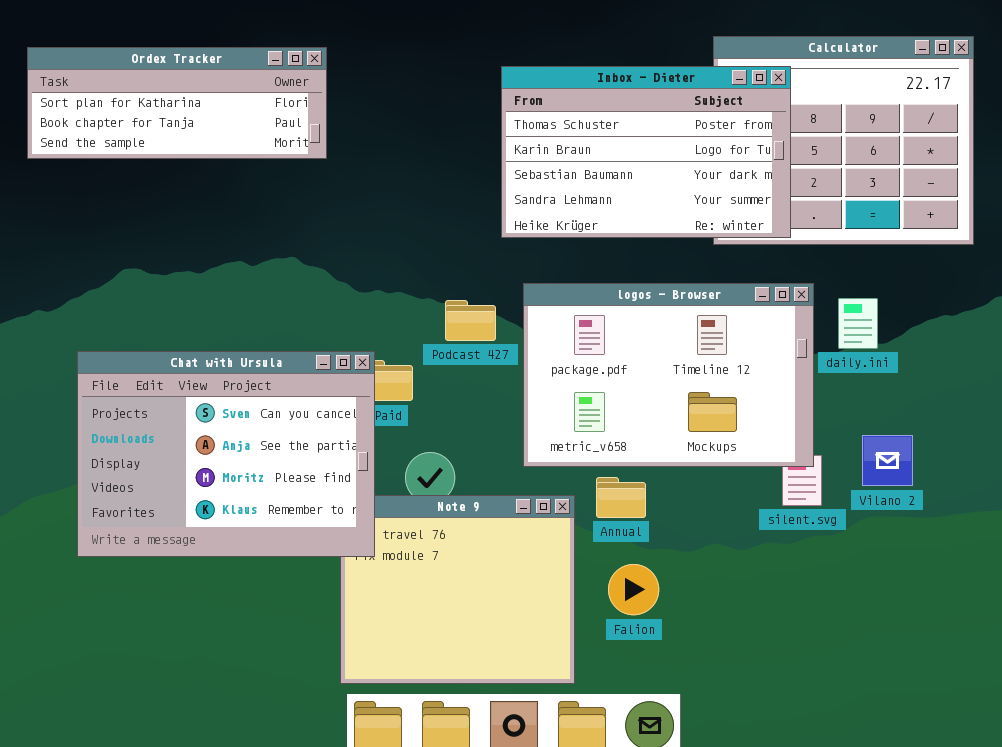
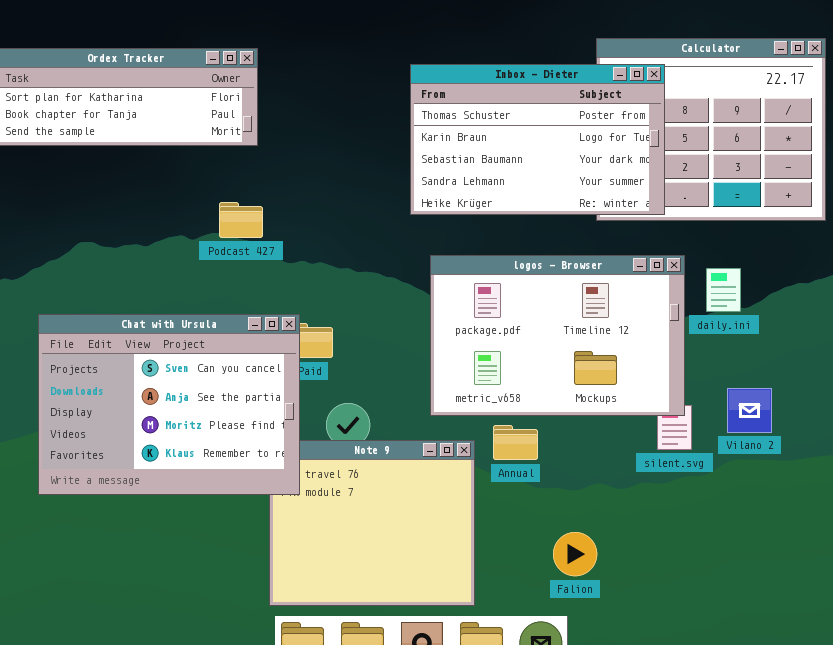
Podcast 427: [445,300,496,341] -> [219,202,263,238], moved
Falion: [608,564,659,615] -> [553,532,597,576], moved

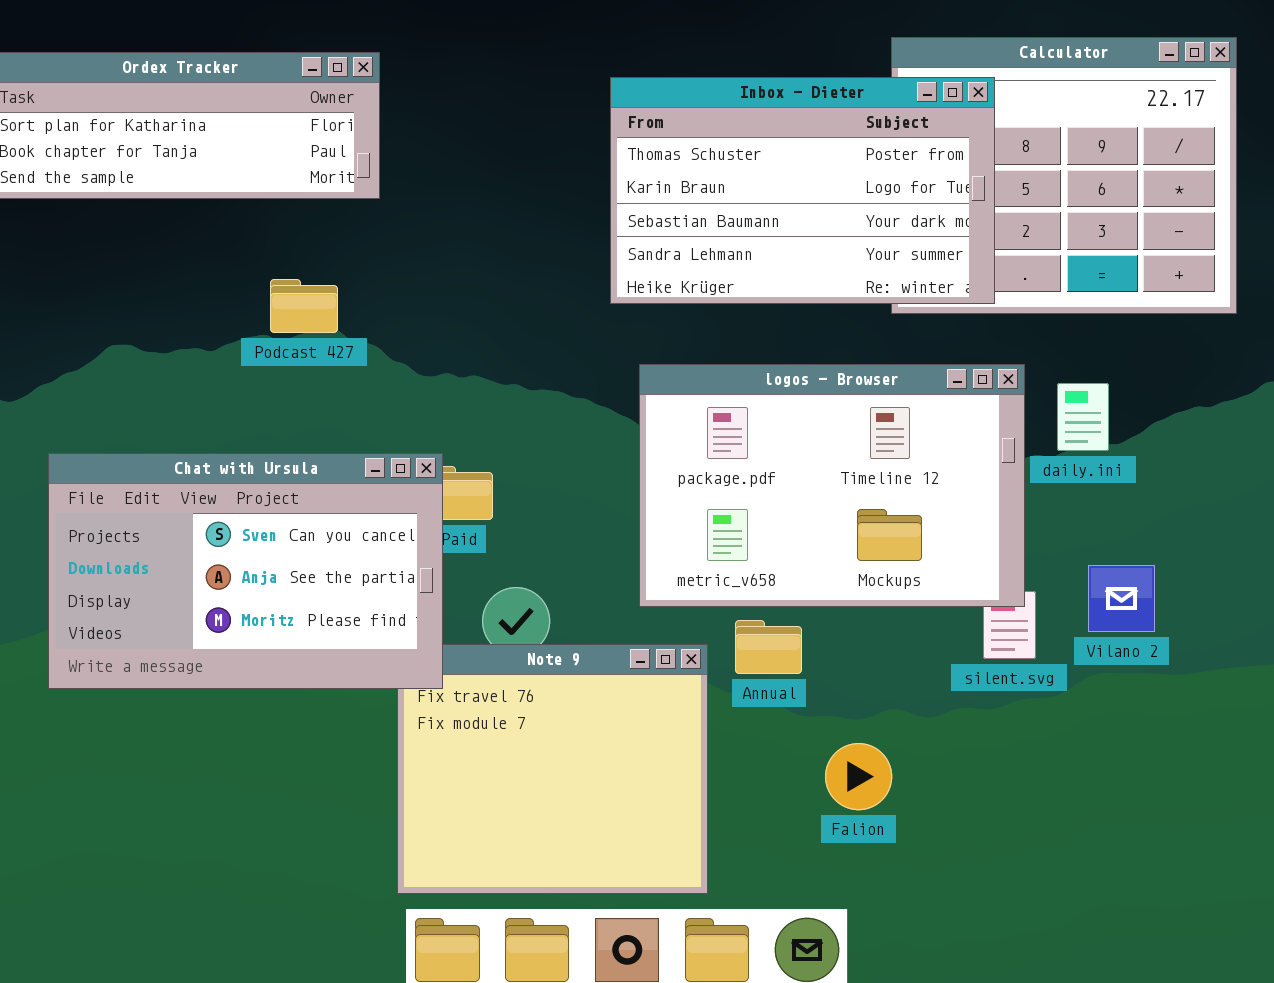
Podcast 427: [219,202,263,238] -> [270,279,338,333], moved
Chat with Ursula: [38,314,300,495] -> [48,453,443,689], resized
Falion: [553,532,597,576] -> [825,743,892,810], moved

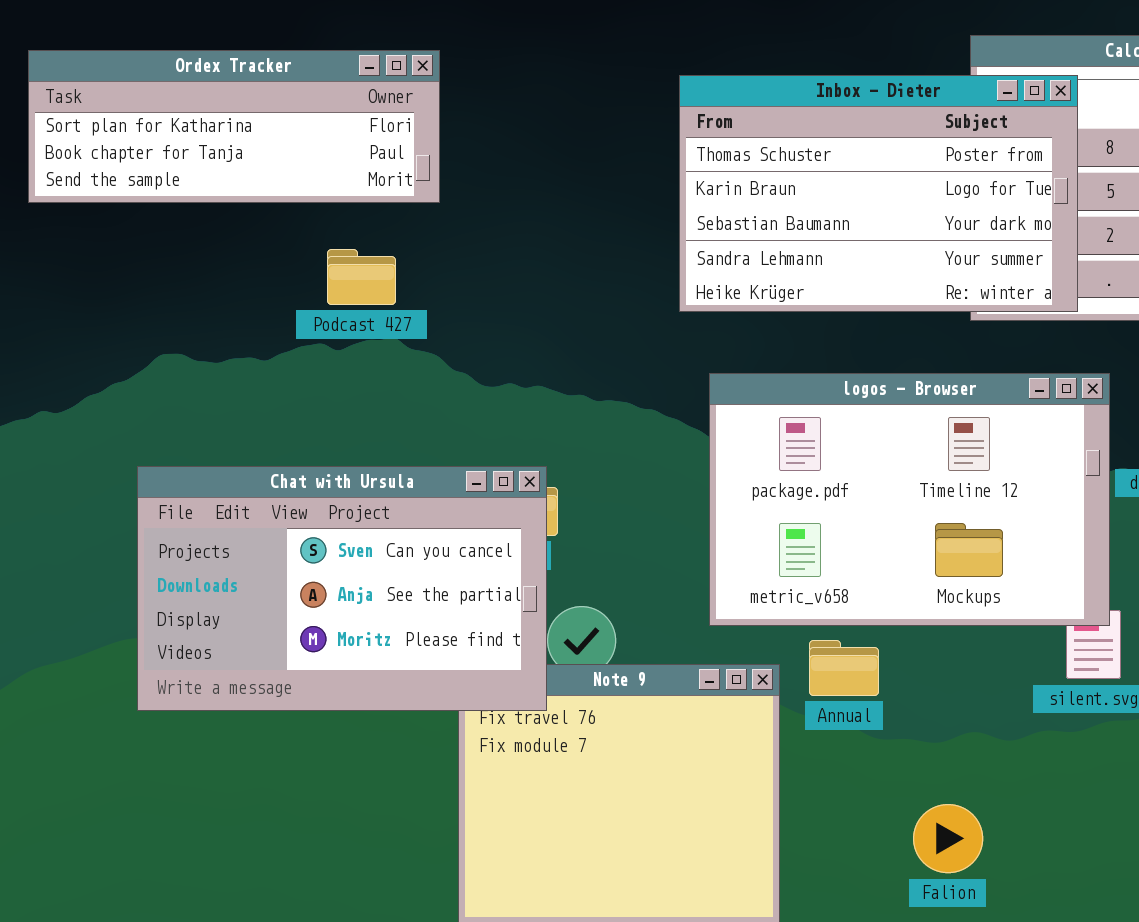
Podcast 427: [270,279,338,333] -> [327,249,396,305], moved
Chat with Ursula: [48,453,443,689] -> [137,466,547,711], moved
Falion: [825,743,892,810] -> [913,804,983,873], moved

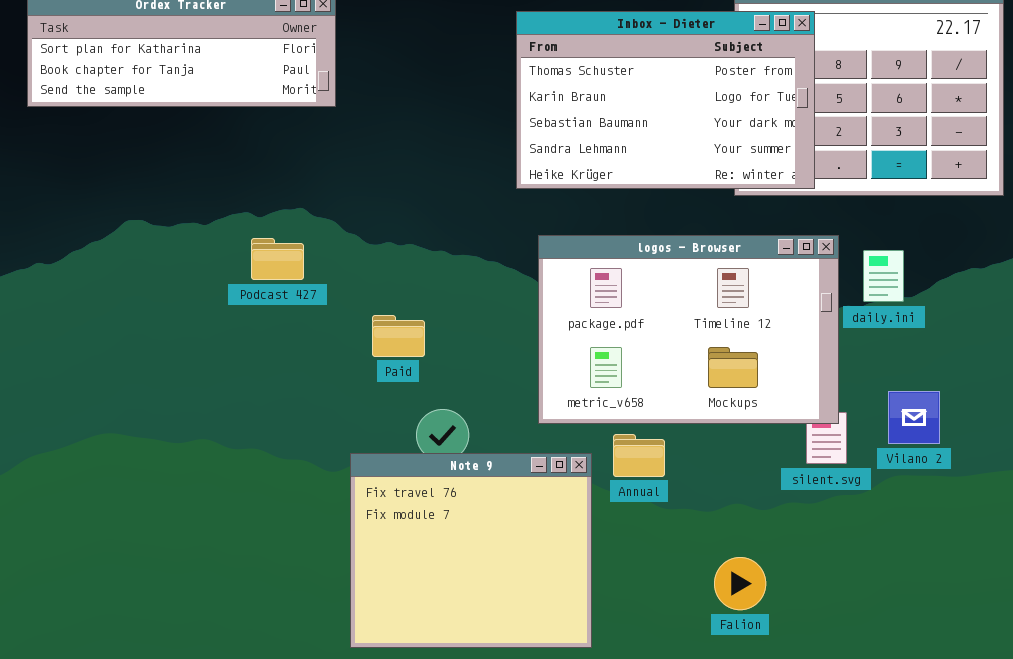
Podcast 427: [327,249,396,305] -> [251,238,304,280], moved
Chat with Ursula: [137,466,547,711] -> none, closed
Falion: [913,804,983,873] -> [714,557,766,610], moved

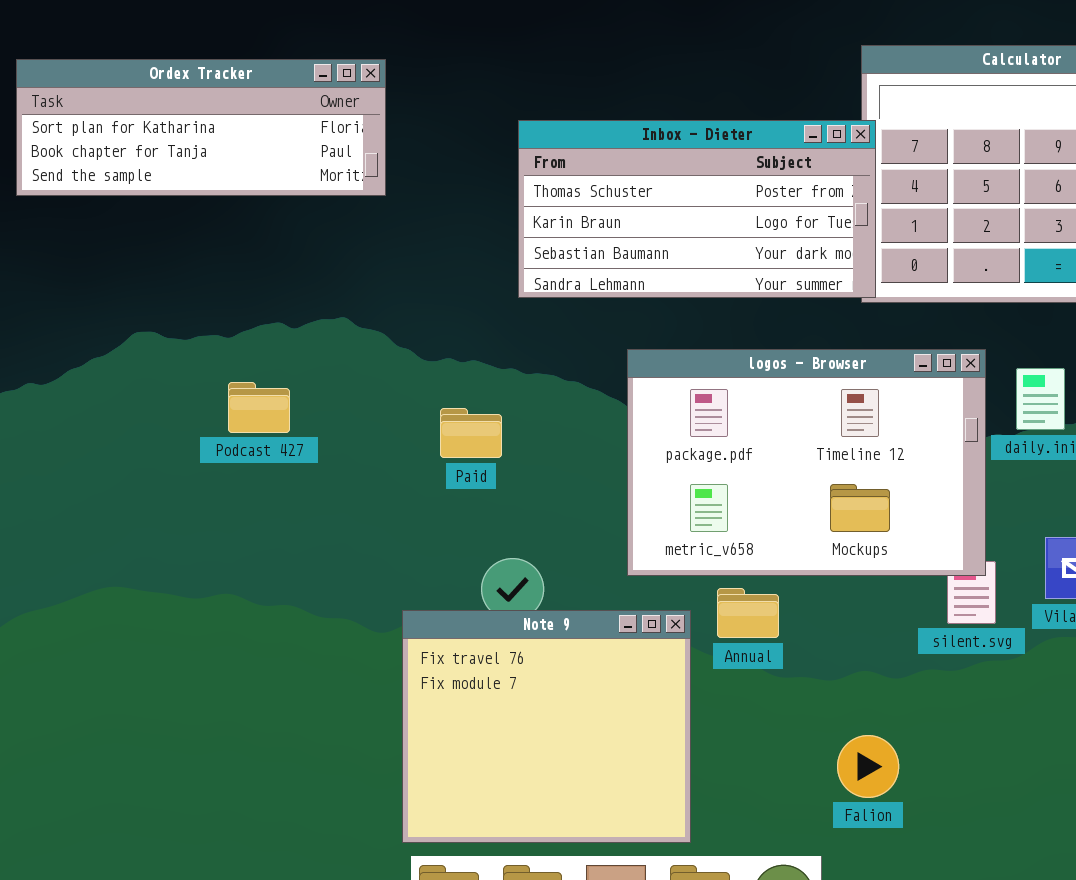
Inbox - Dieter: [516,11,815,189] -> [518,120,876,298], moved, resized
Podcast 427: [251,238,304,280] -> [228,382,290,433], moved
Paid: [372,315,425,357] -> [440,408,502,458], moved

